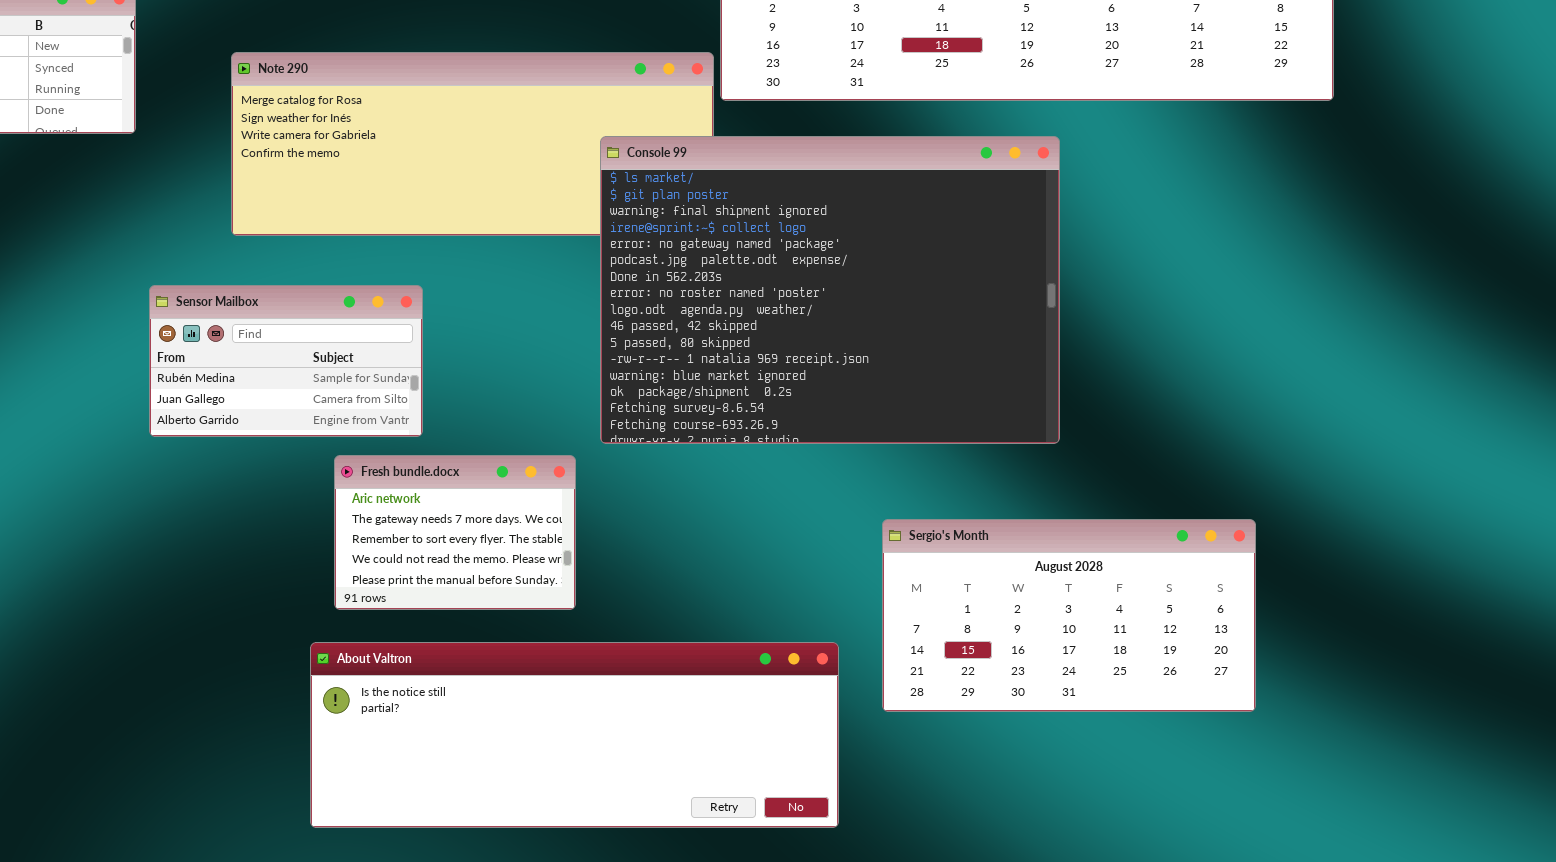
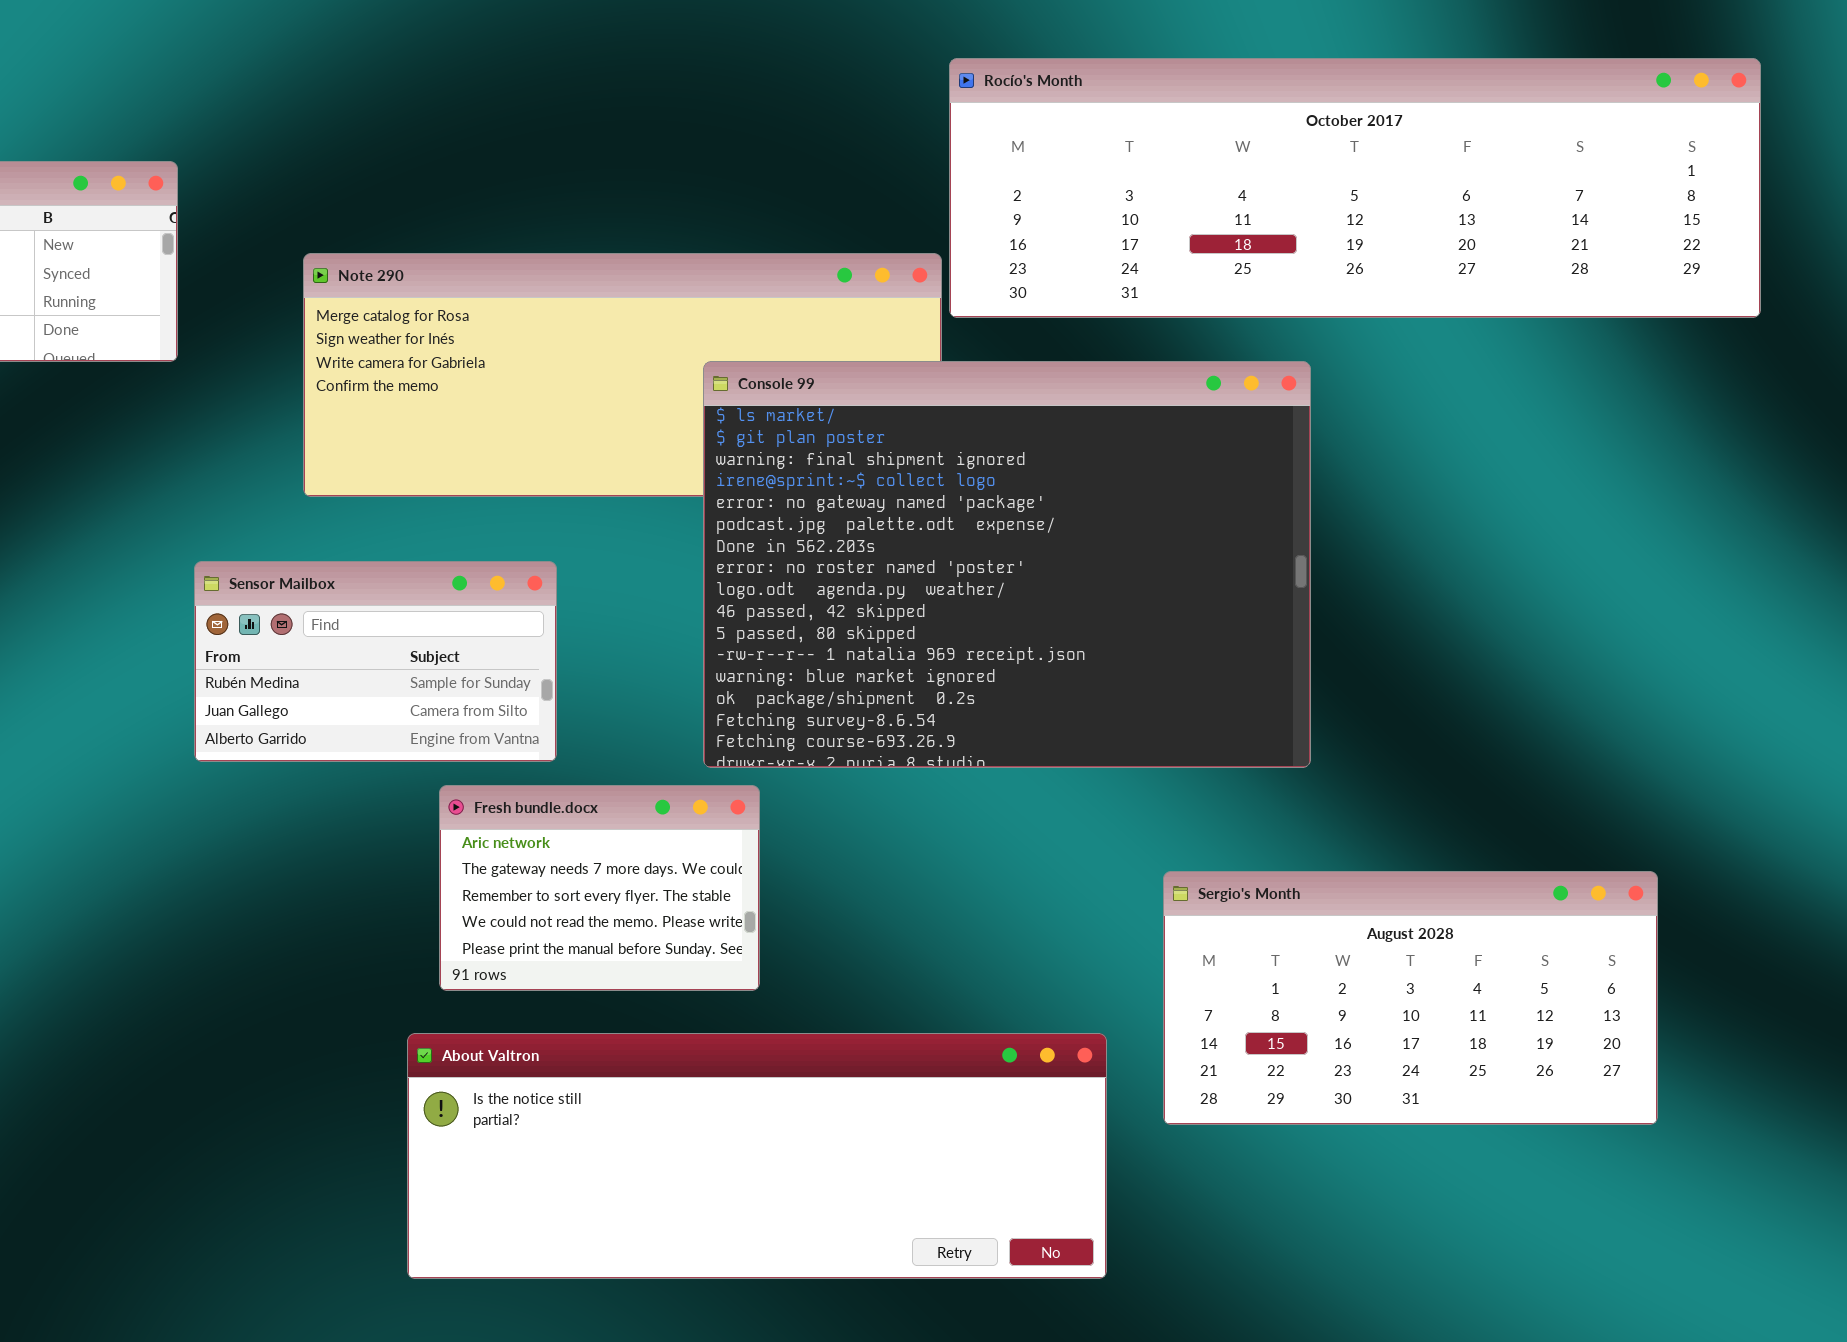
Console 99: [600,136,1060,444] -> [703,361,1311,768], moved

